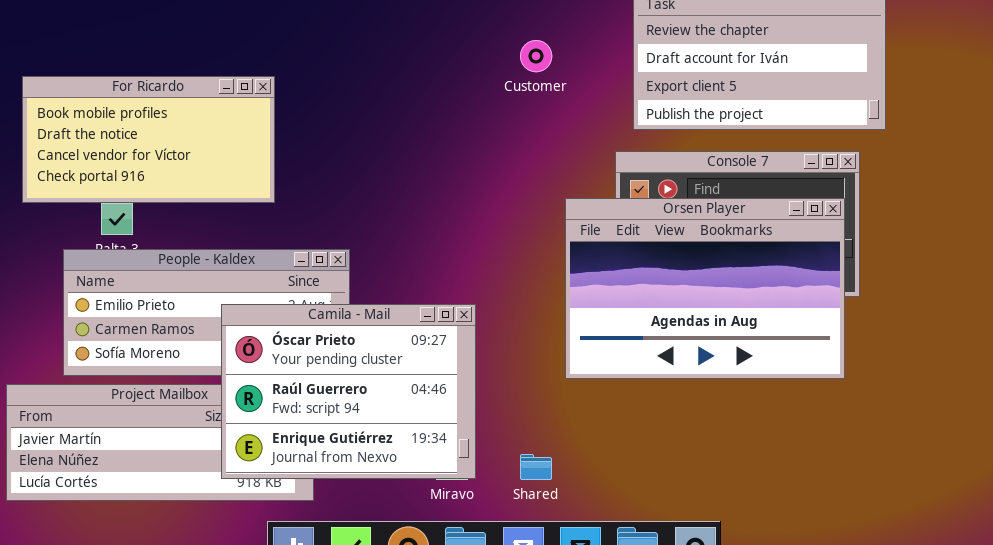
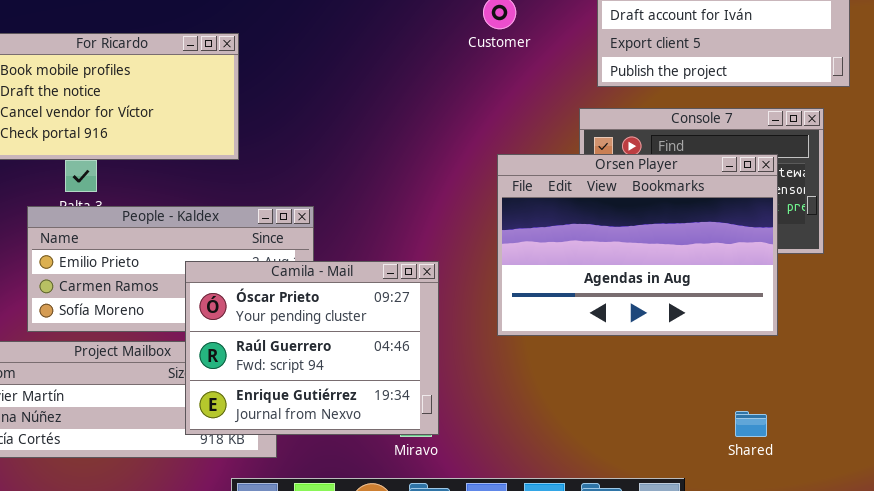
Orsen Player: [565,198,845,379] -> [497,154,778,336], moved
Shared: [520,454,552,480] -> [735,411,767,437], moved

